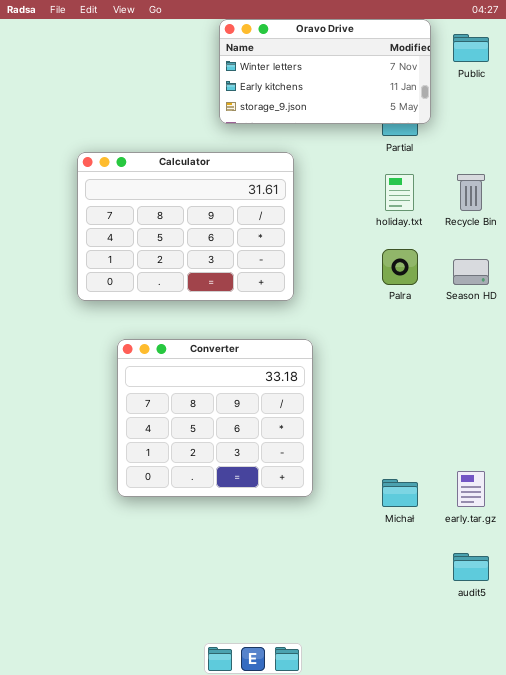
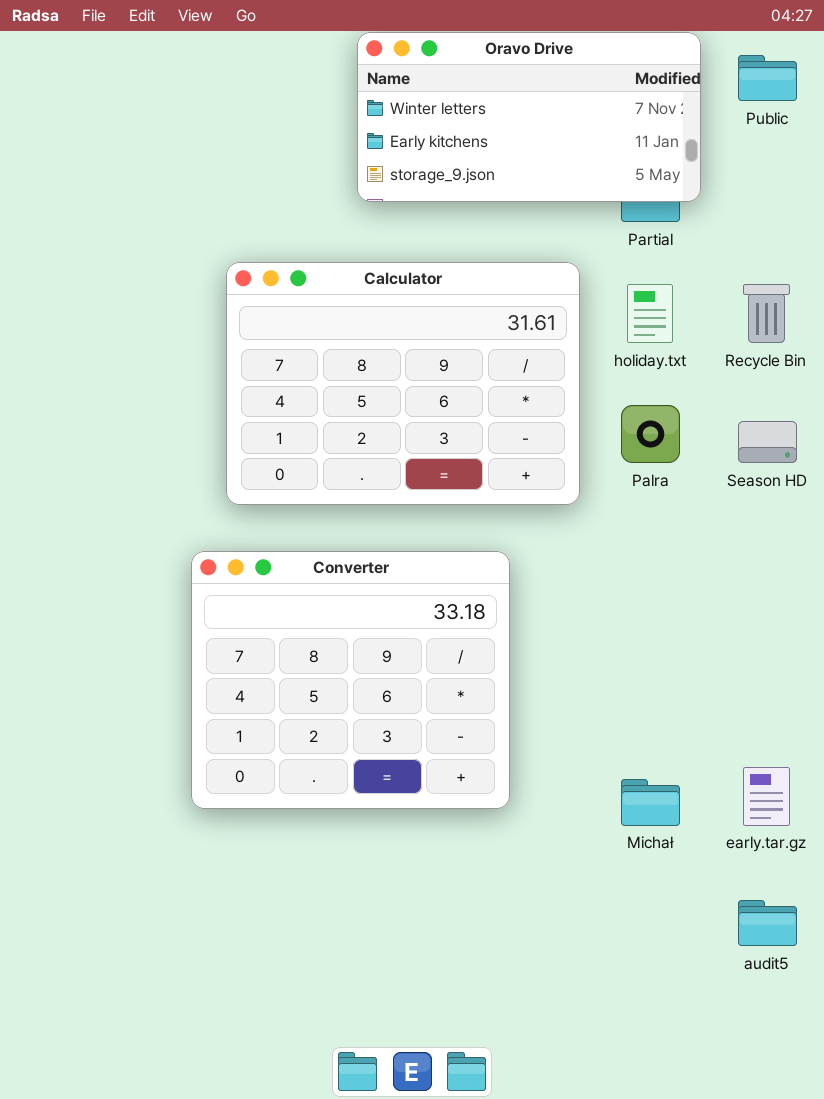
Calculator: [77,152,294,301] -> [226,262,580,505], moved

